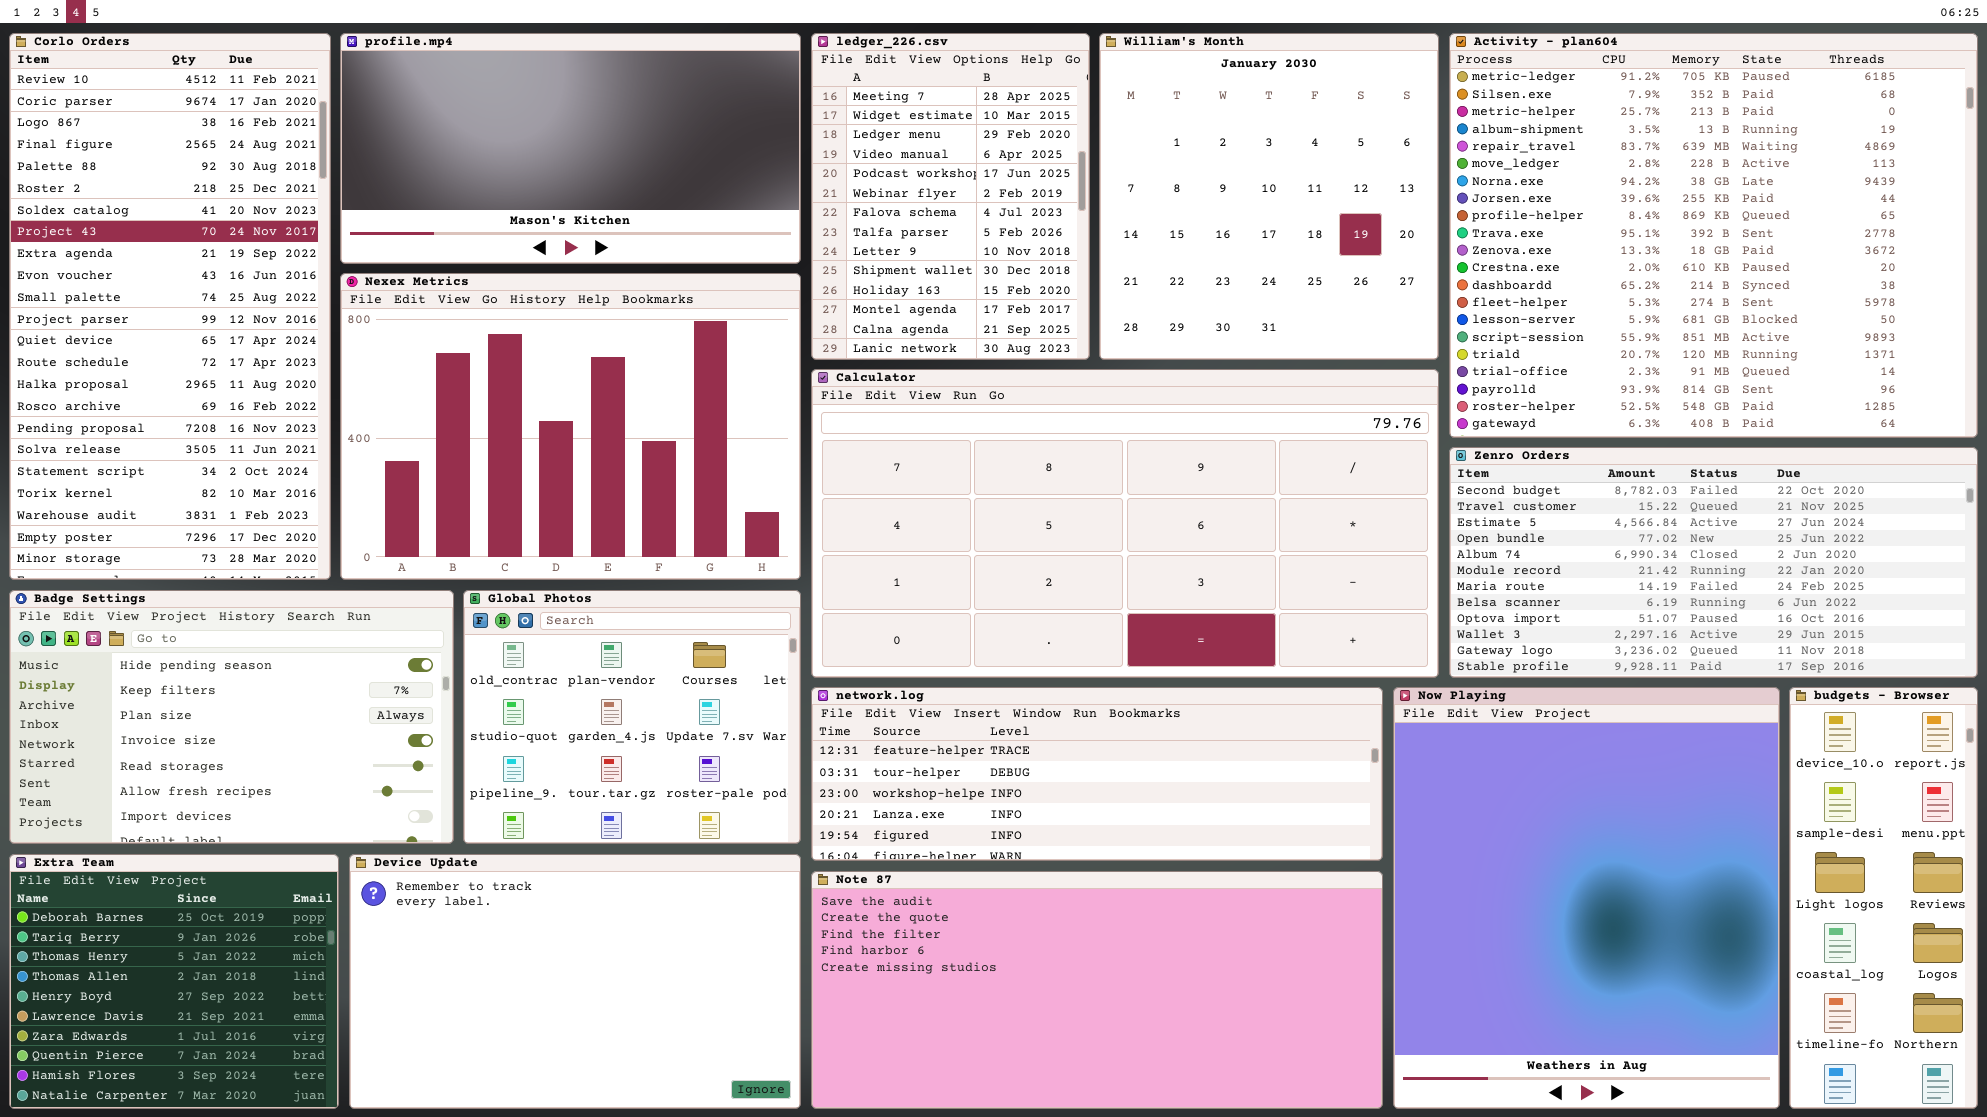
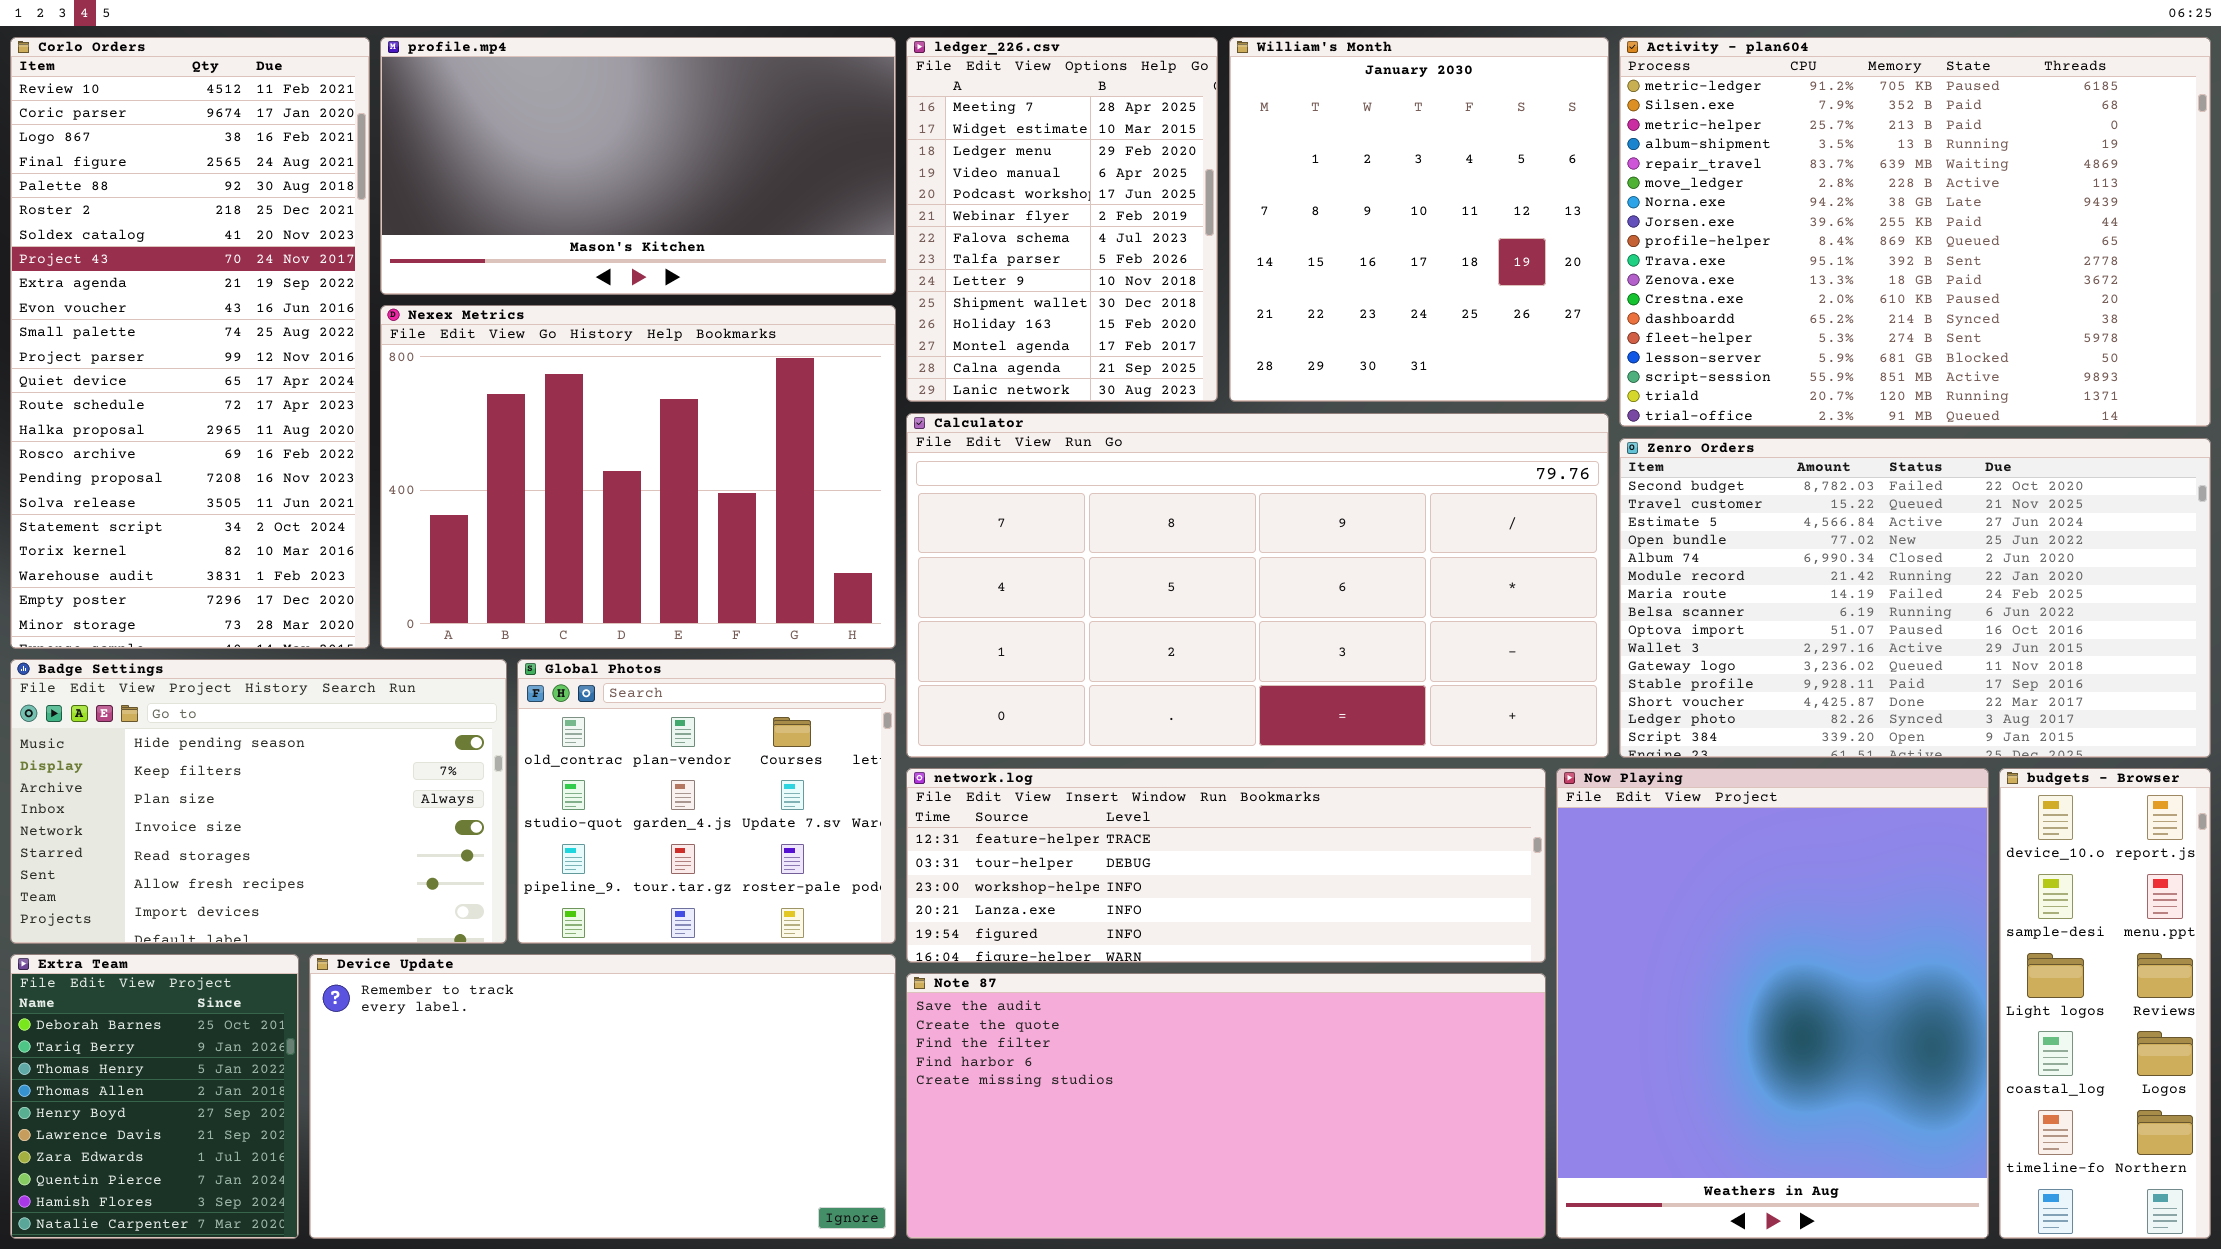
Activity - plan604: [1449,33,1978,438] -> [1619,37,2211,427], resized
Zenro Orders: [1449,447,1978,678] -> [1619,438,2211,758], resized
Extra Team: [9,854,339,1109] -> [10,954,299,1239], resized
Device Update: [349,854,801,1109] -> [309,954,896,1239], resized

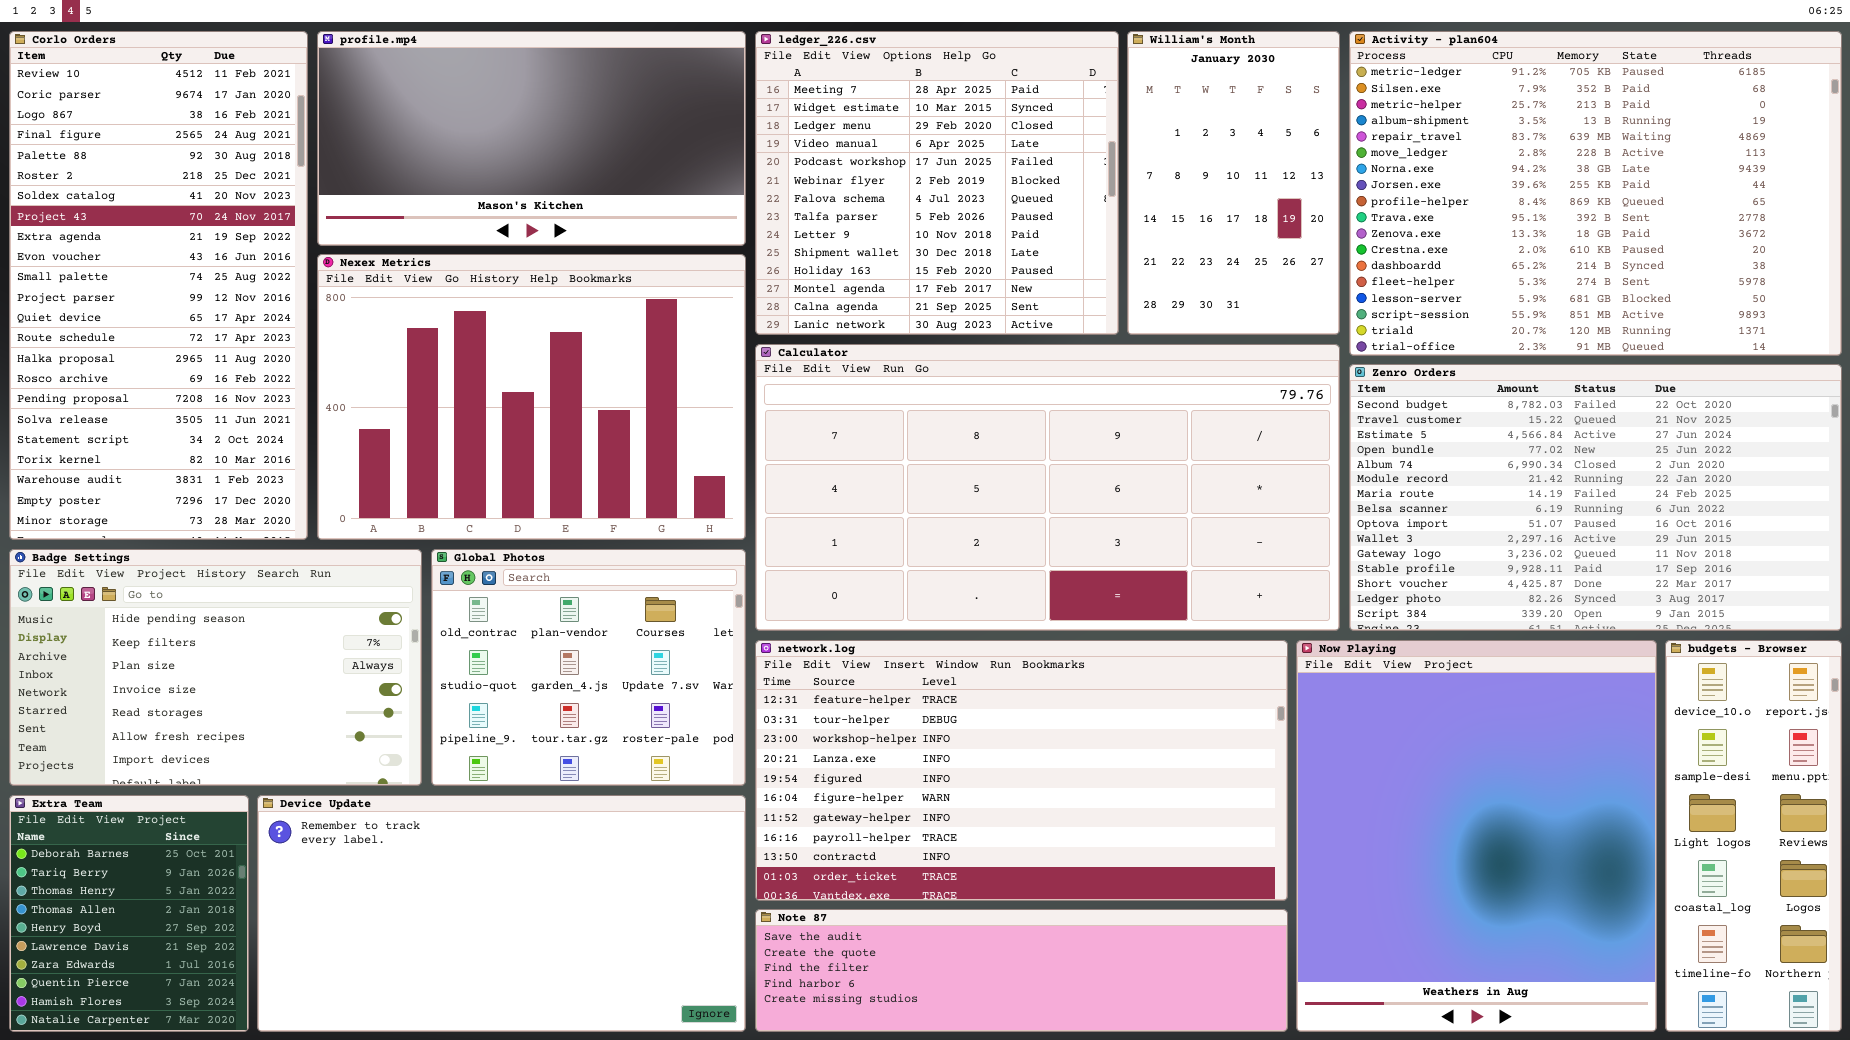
ledger_226.csv: [906,37,1218,402] -> [755,31,1119,335], resized
William's Month: [1229,37,1609,402] -> [1127,31,1340,335], resized
network.log: [906,768,1546,963] -> [755,640,1288,901], resized
Note 87: [906,973,1546,1239] -> [755,909,1288,1032], resized

